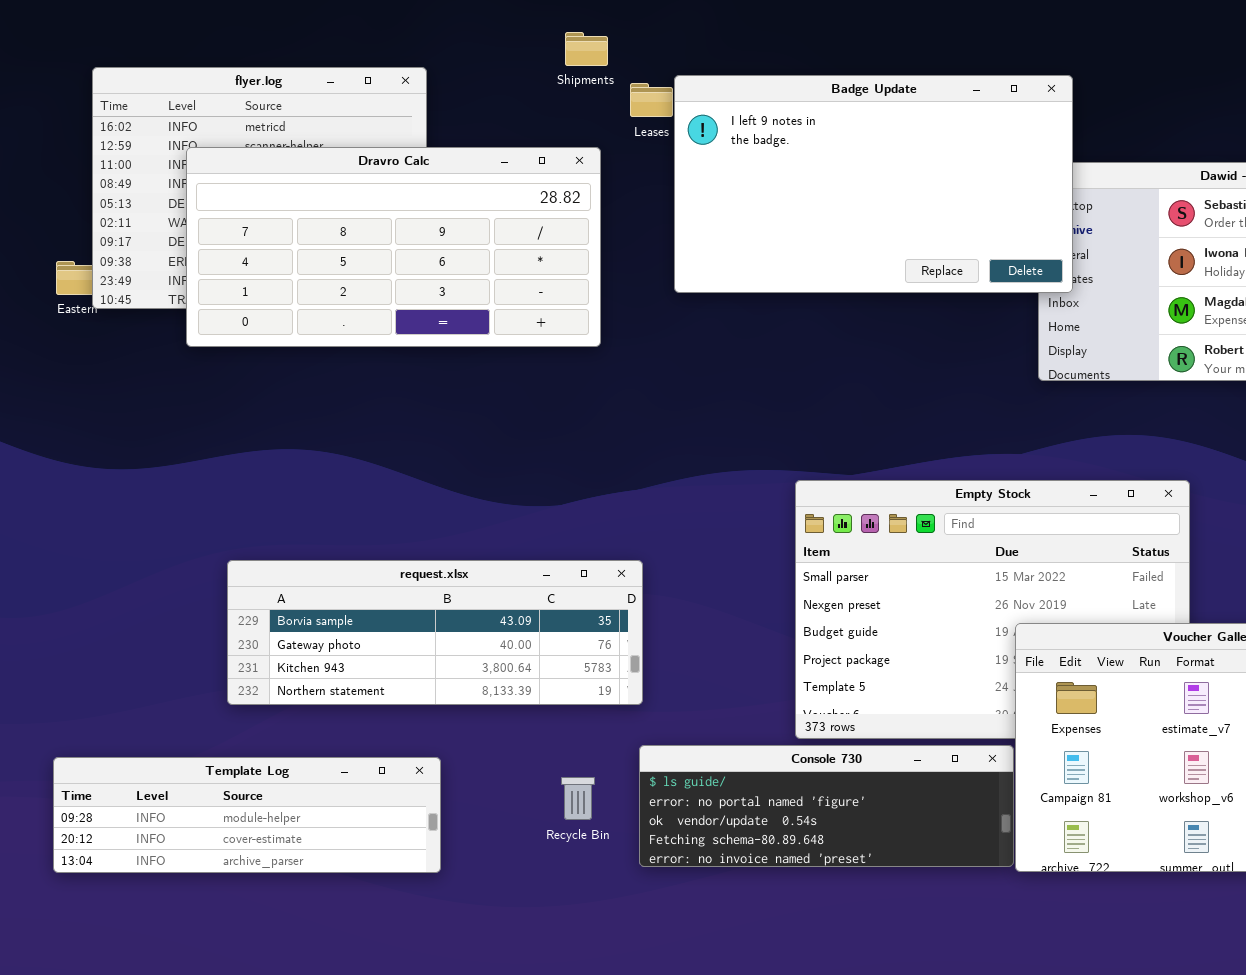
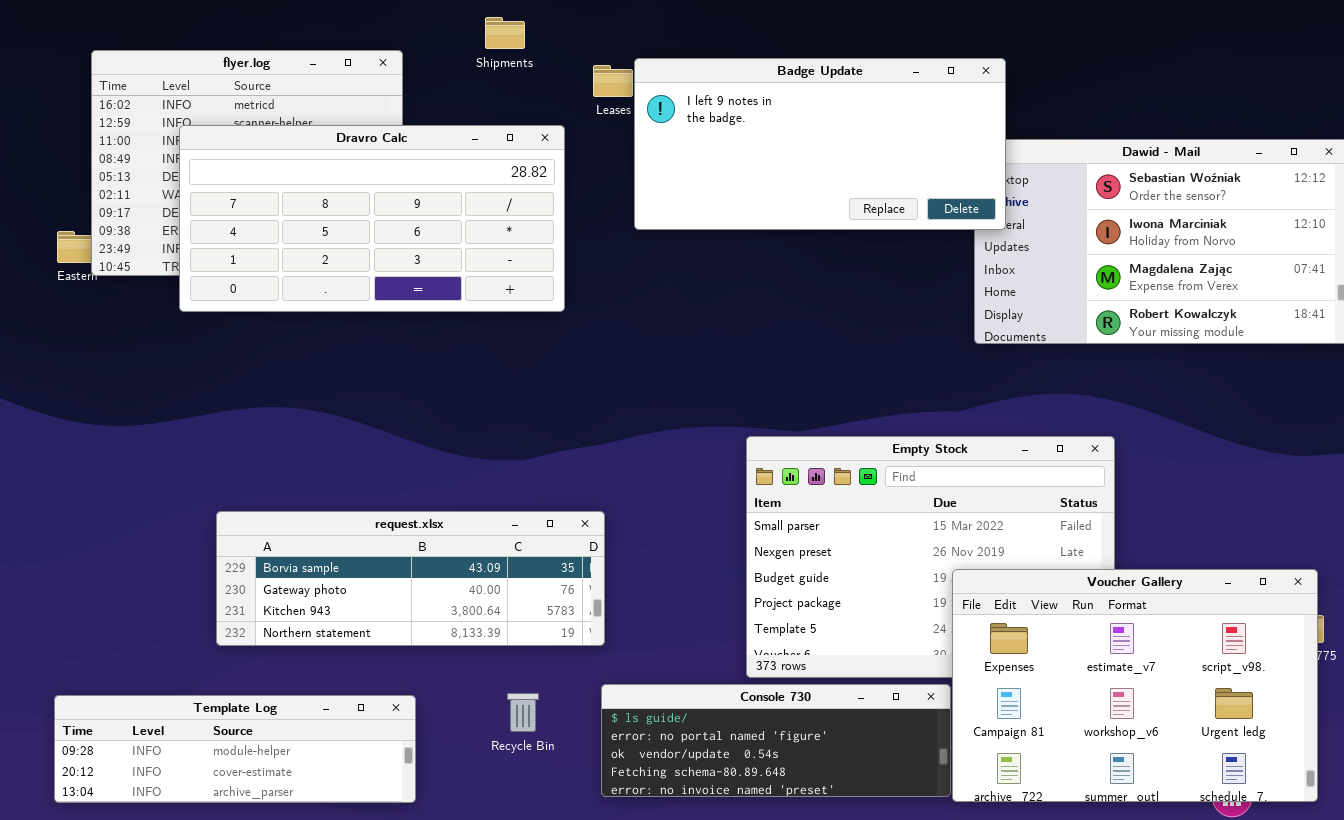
Shipments: [565,32,608,66] -> [485,17,525,49], moved
Badge Update: [674,75,1073,293] -> [634,58,1006,230], resized
Recycle Bin: [561,777,595,820] -> [507,693,539,732], moved

